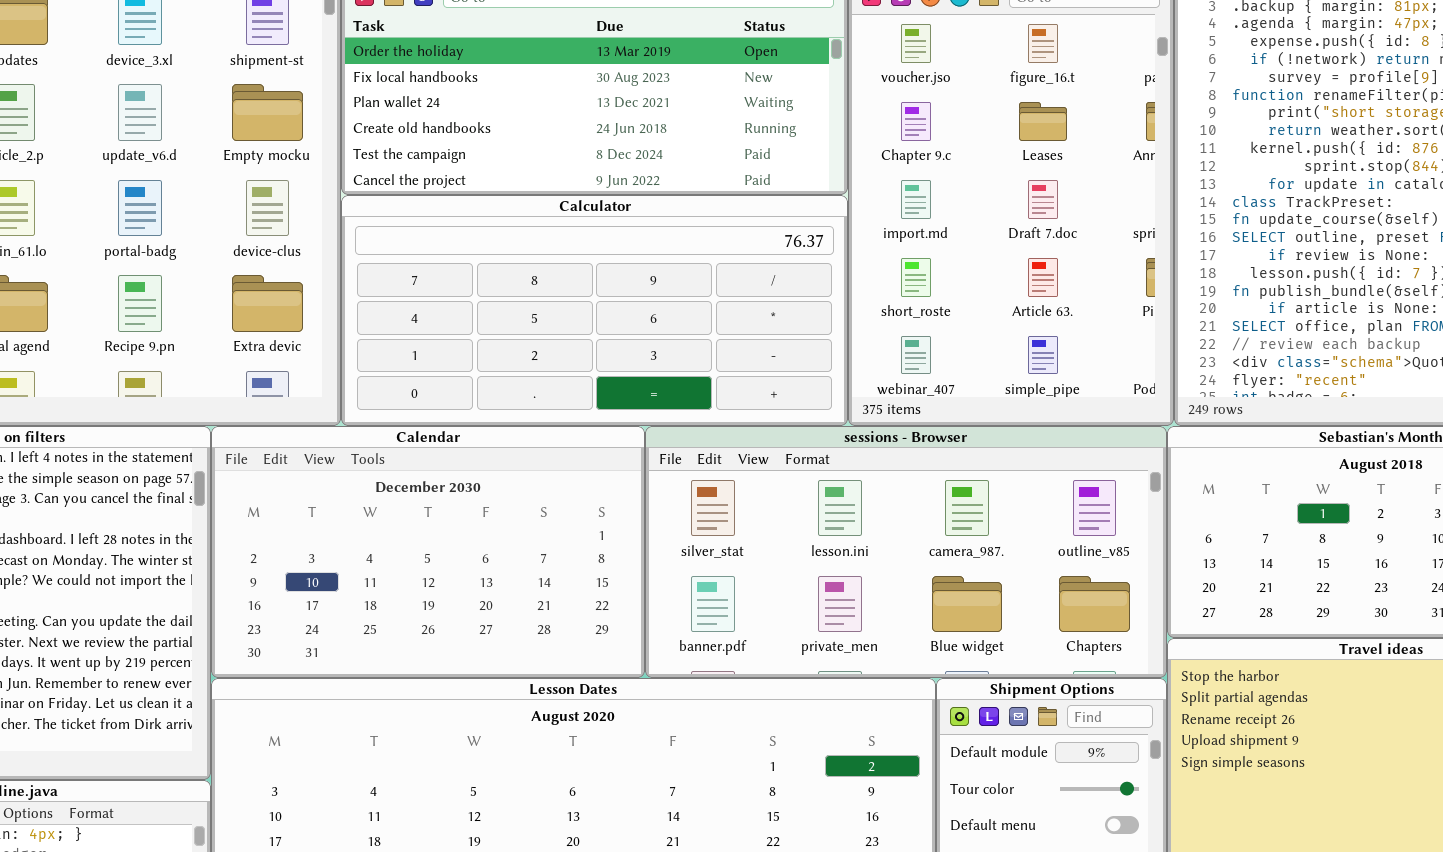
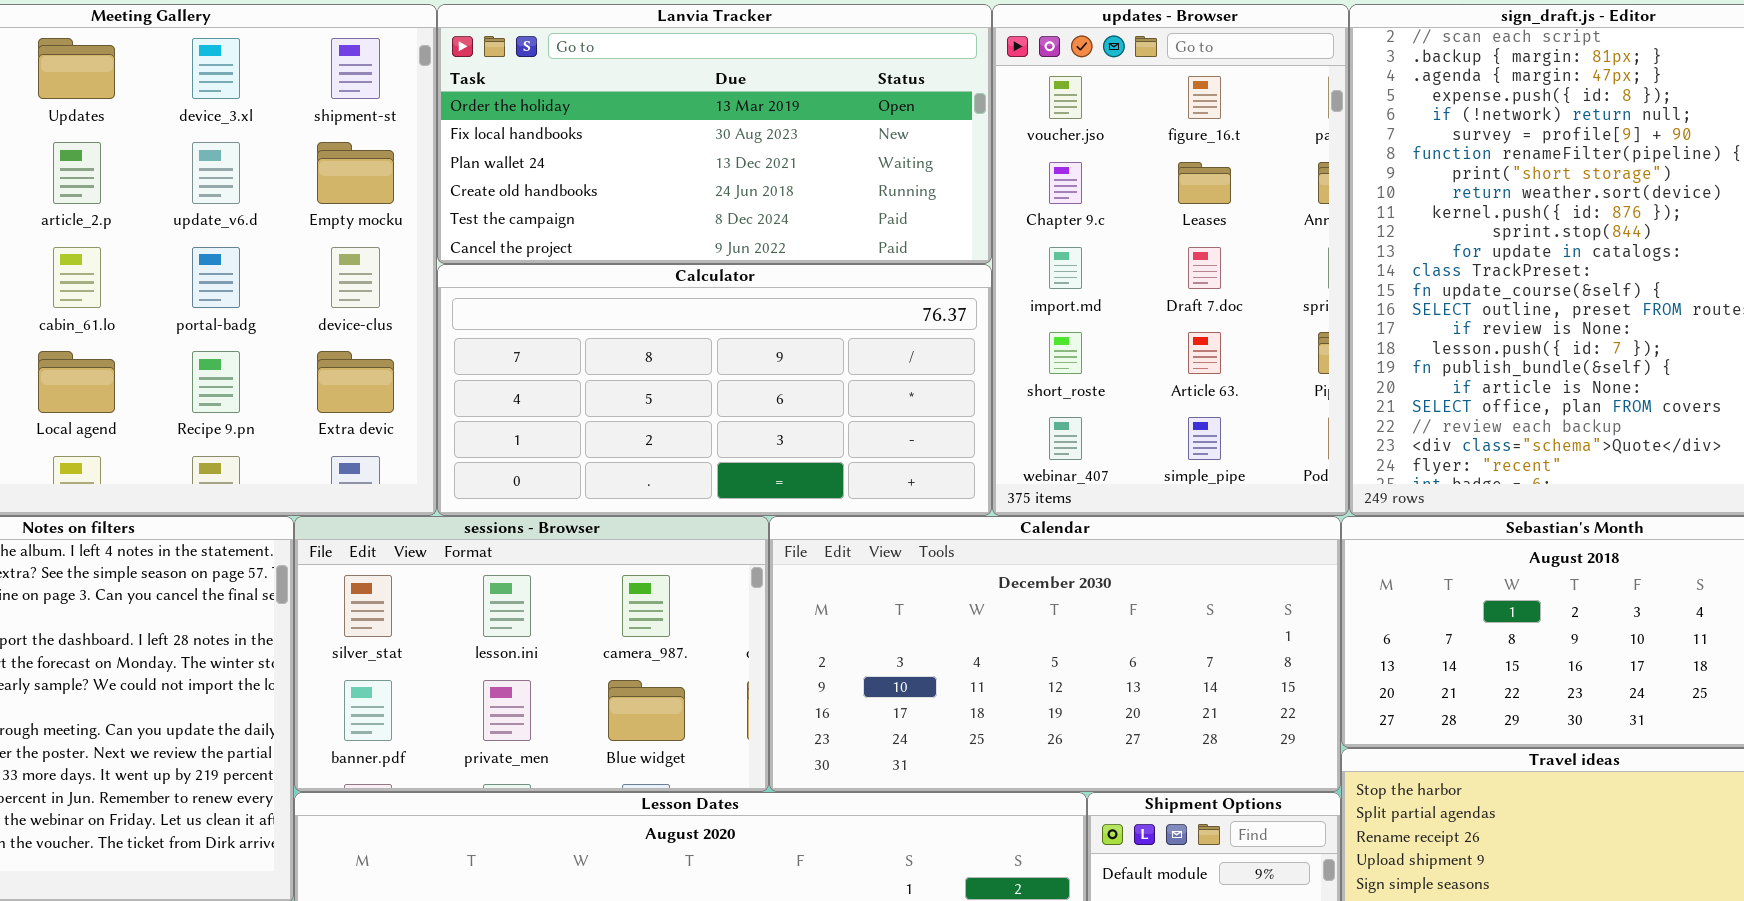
Calendar: [211,426,645,678] -> [769,516,1341,792], moved, resized
sessions - Browser: [645,426,1167,678] -> [294,516,769,792], moved, resized

